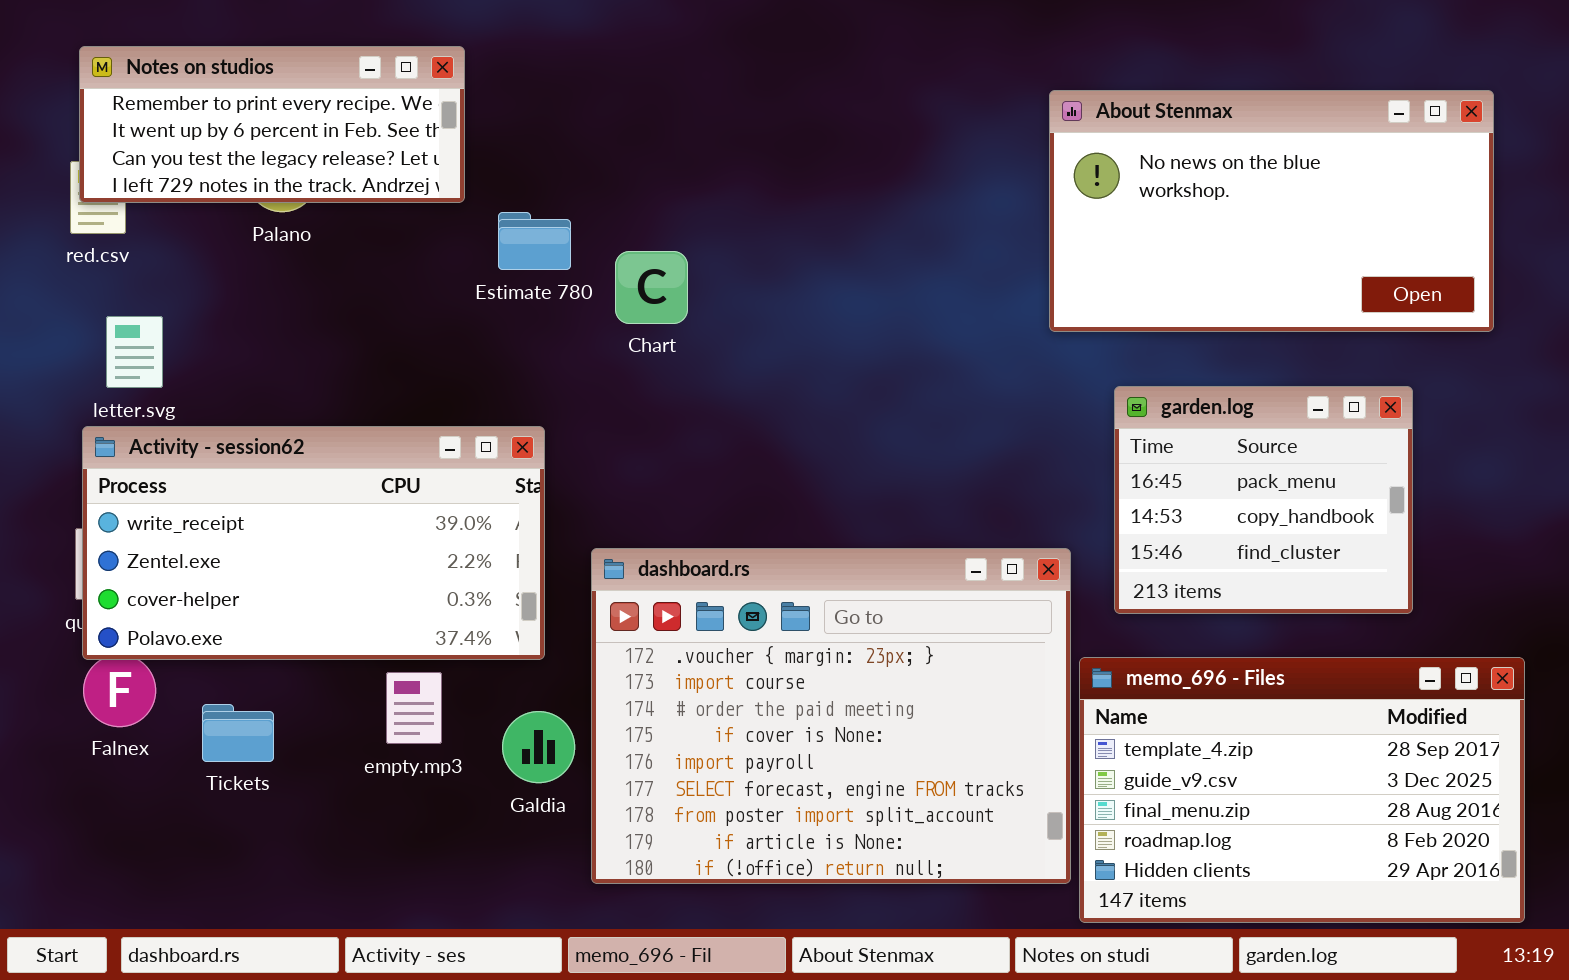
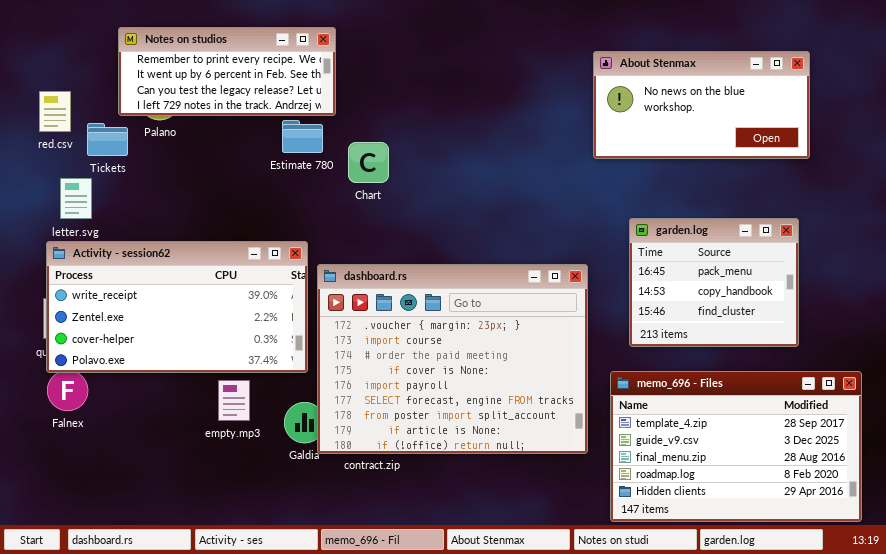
Notes on studios: [79,46,465,203] -> [118,27,336,116], moved
About Stenmax: [1049,90,1494,332] -> [593,51,810,159], resized
dashboard.rs: [591,548,1071,884] -> [317,264,588,454], moved
Tickets: [202,704,274,762] -> [87,123,128,156], moved

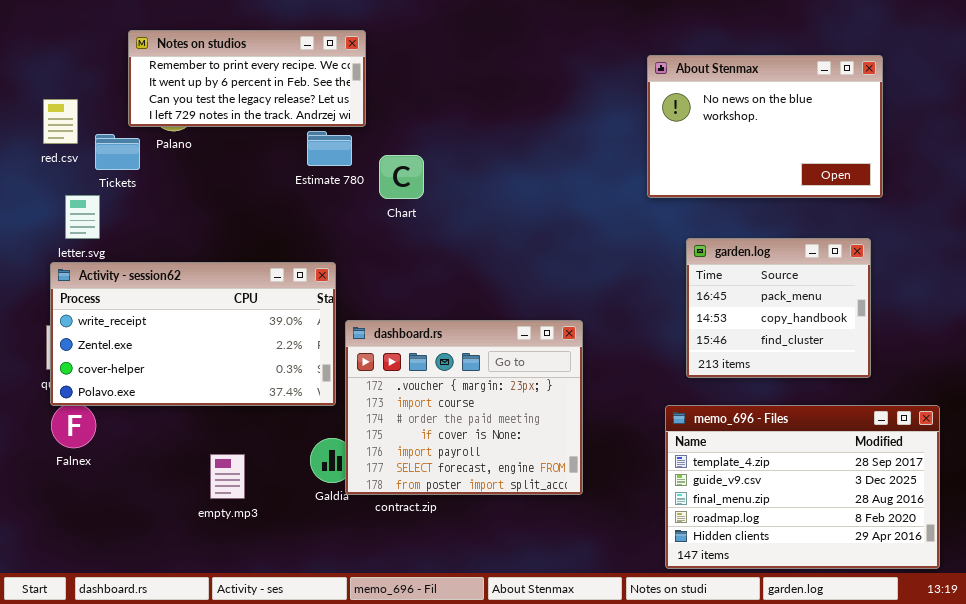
About Stenmax: [593,51,810,159] -> [647,55,883,198], resized
dashboard.rs: [317,264,588,454] -> [345,320,583,495], resized
empty.mp3: [218,380,250,421] -> [210,454,245,499], moved

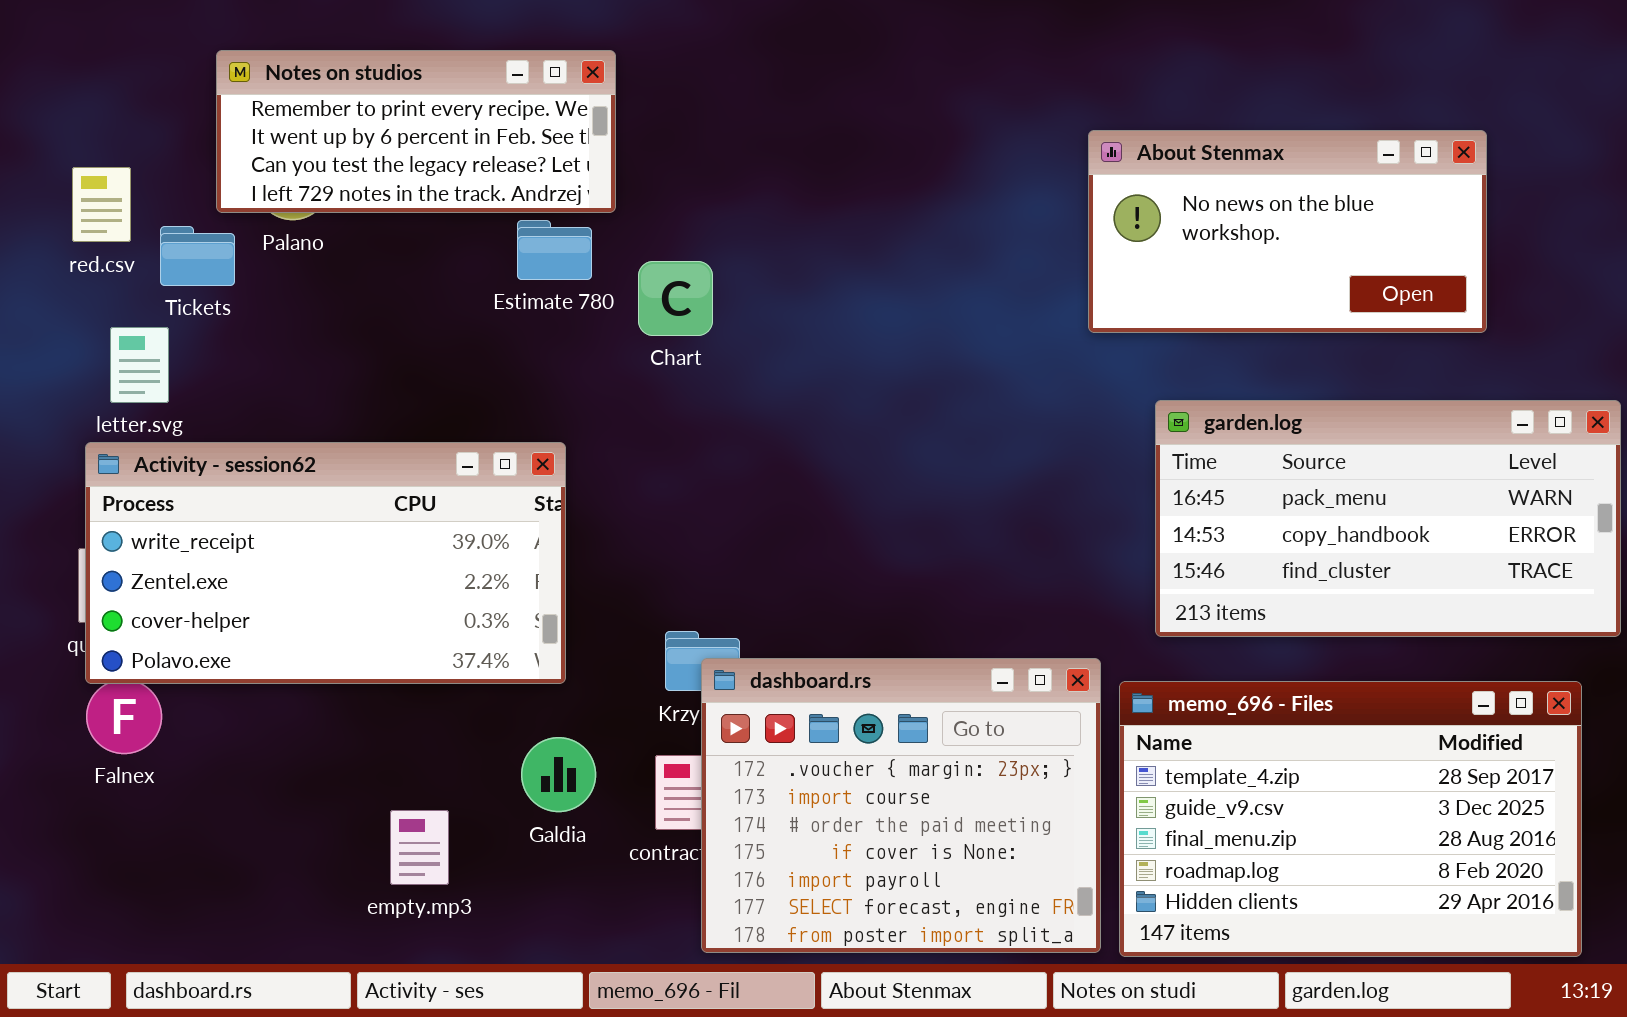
About Stenmax: [647,55,883,198] -> [1088,130,1487,333], resized
garden.log: [686,238,871,378] -> [1155,400,1621,637], resized
dashboard.rs: [345,320,583,495] -> [701,658,1101,953], moved
empty.mp3: [210,454,245,499] -> [390,810,449,885], moved

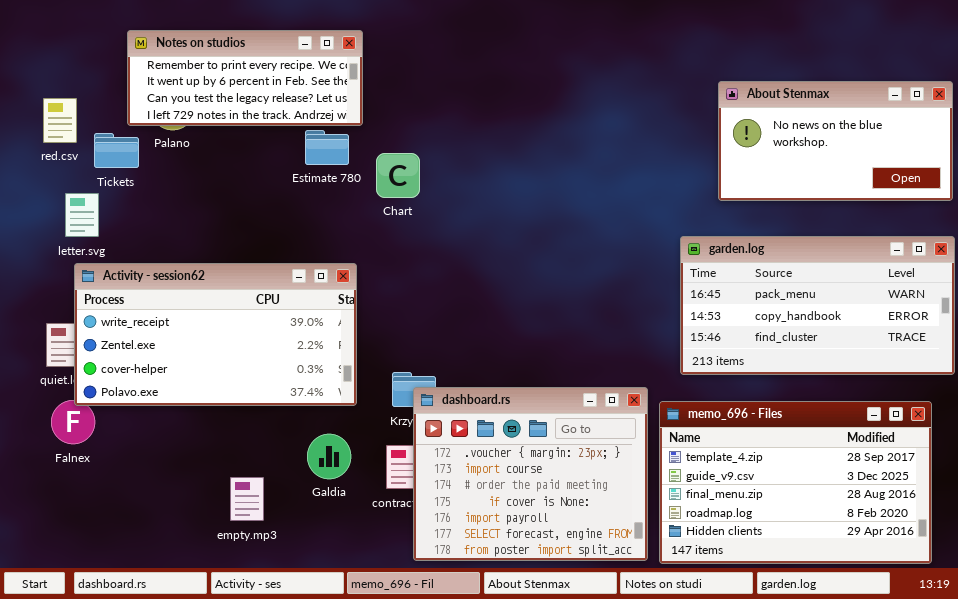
About Stenmax: [1088,130,1487,333] -> [718,81,953,201], moved
Activity - session62: [85,442,566,684] -> [74,263,357,406], moved

